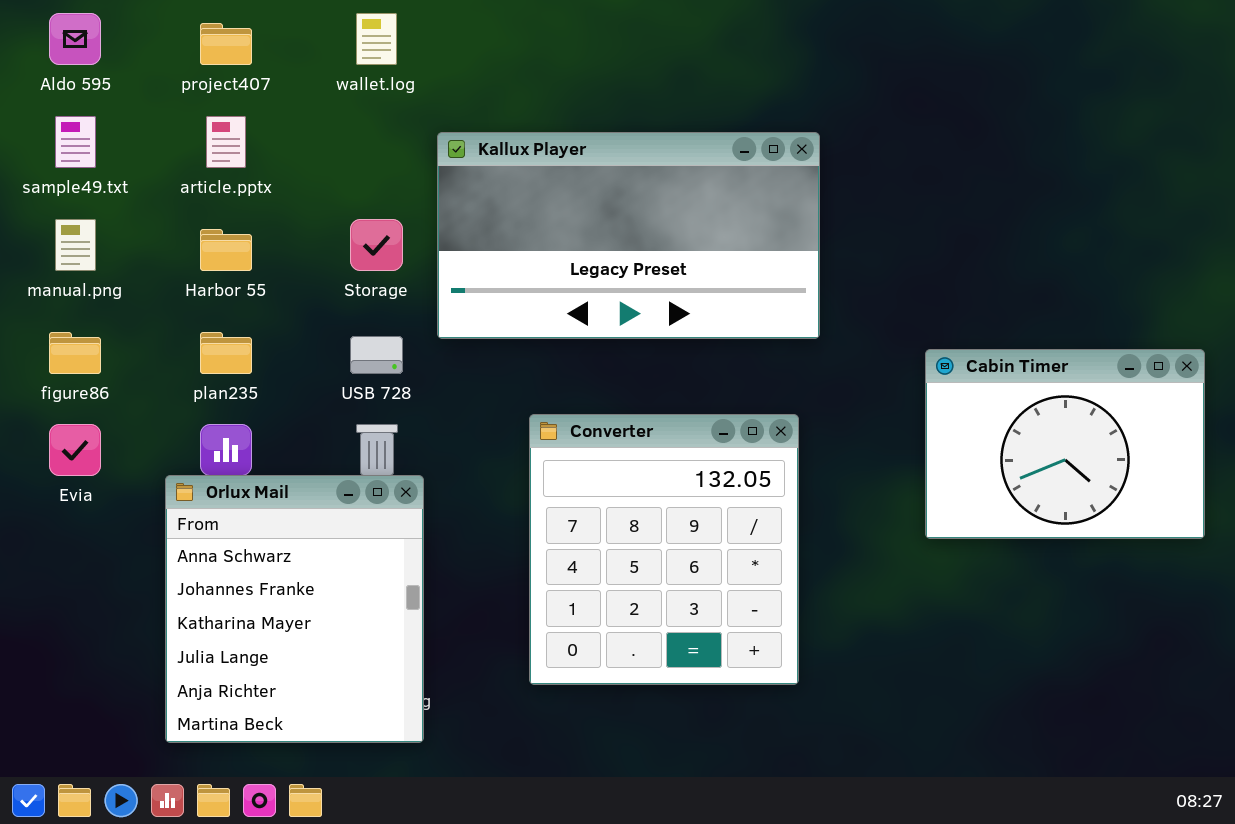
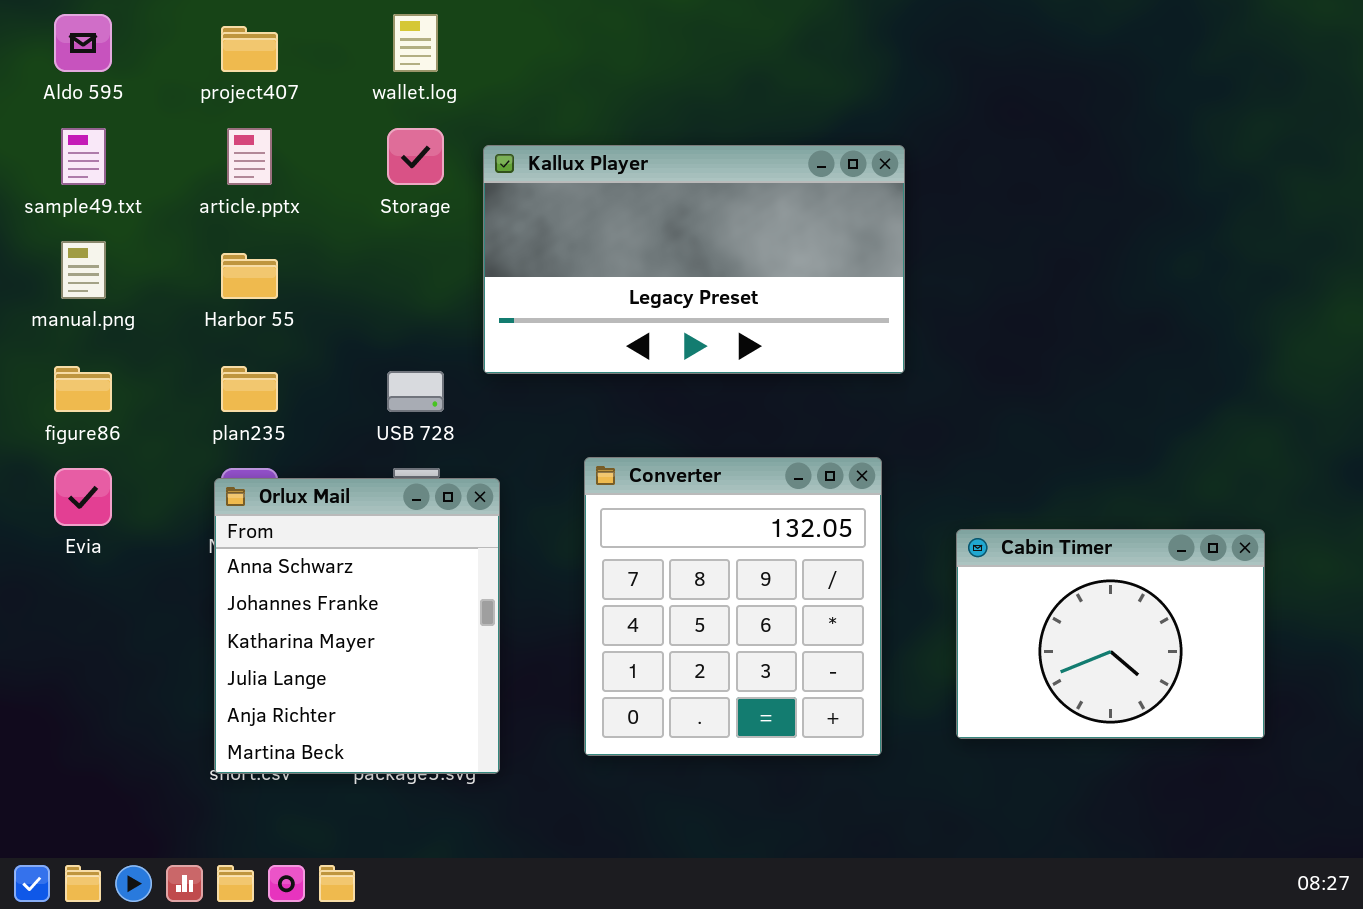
Storage: [350,219,403,271] -> [387,128,444,185], moved
Cabin Timer: [925,349,1205,539] -> [956,529,1265,739], moved
Orlux Mail: [165,475,424,743] -> [214,478,500,774], moved

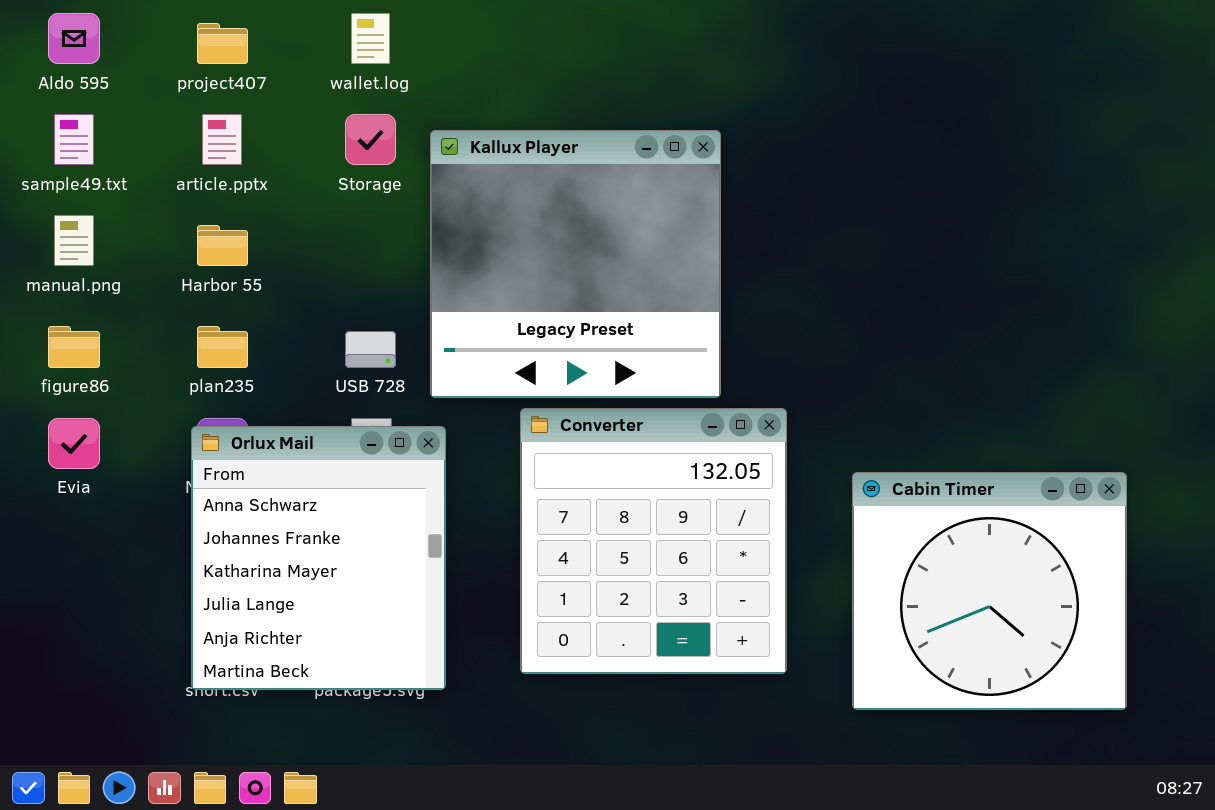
Kallux Player: [483,145,905,374] -> [430,130,721,398], resized
Cabin Timer: [956,529,1265,739] -> [852,472,1127,710], resized

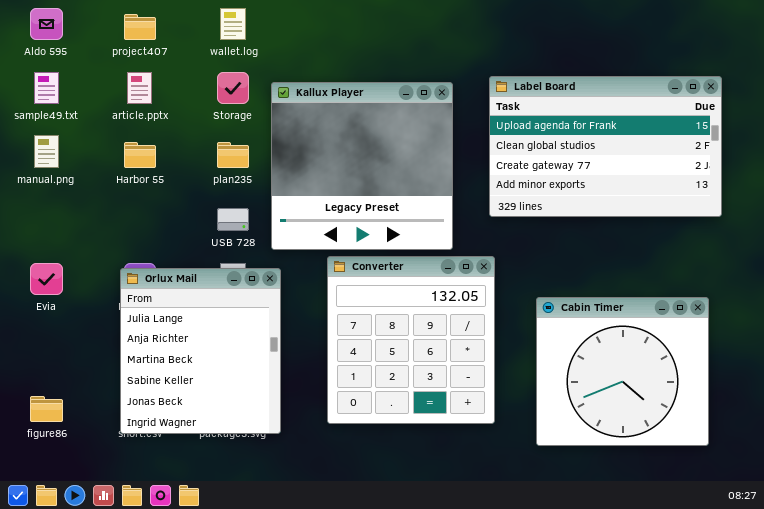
Label Board: none -> [489,76,722,217], opened
figure86: [48,326,100,368] -> [30,396,63,422], moved
plan235: [197,326,248,368] -> [217,142,249,168], moved
Orlux Mail: [191,426,446,690] -> [120,268,281,434], scrolled down 3 rows

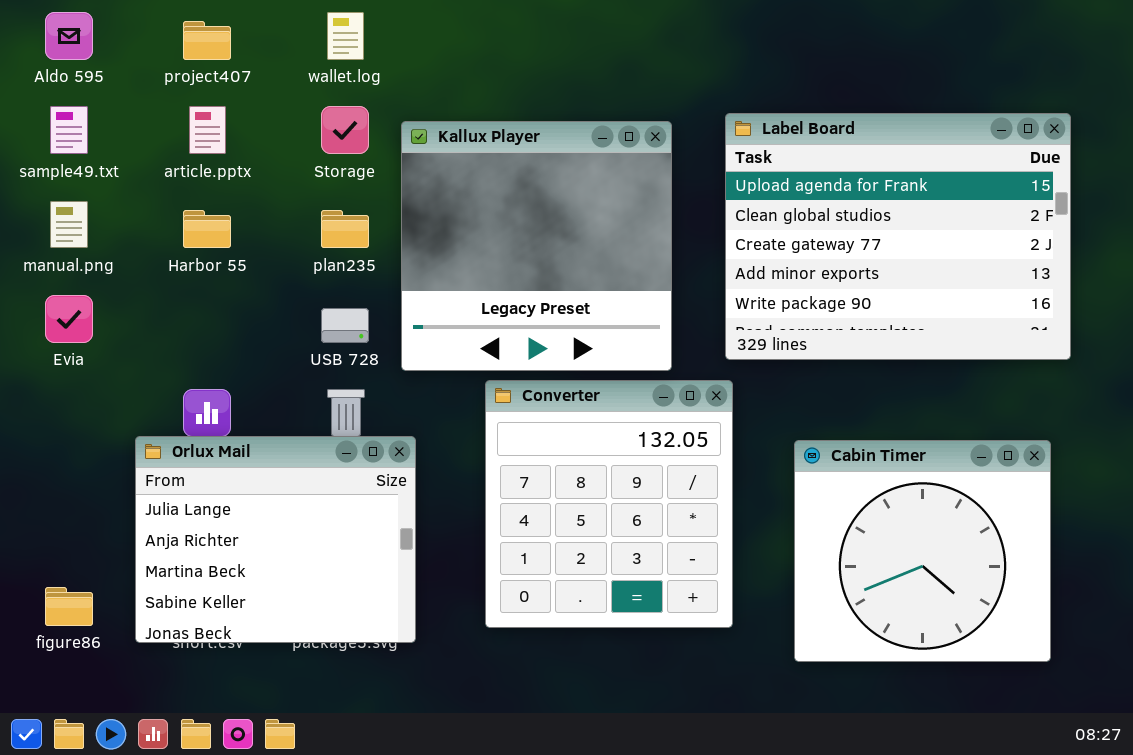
Label Board: [489,76,722,217] -> [725,113,1071,360], resized
Evia: [30,263,63,295] -> [45,295,93,343], moved
Orlux Mail: [120,268,281,434] -> [135,436,416,643], resized

